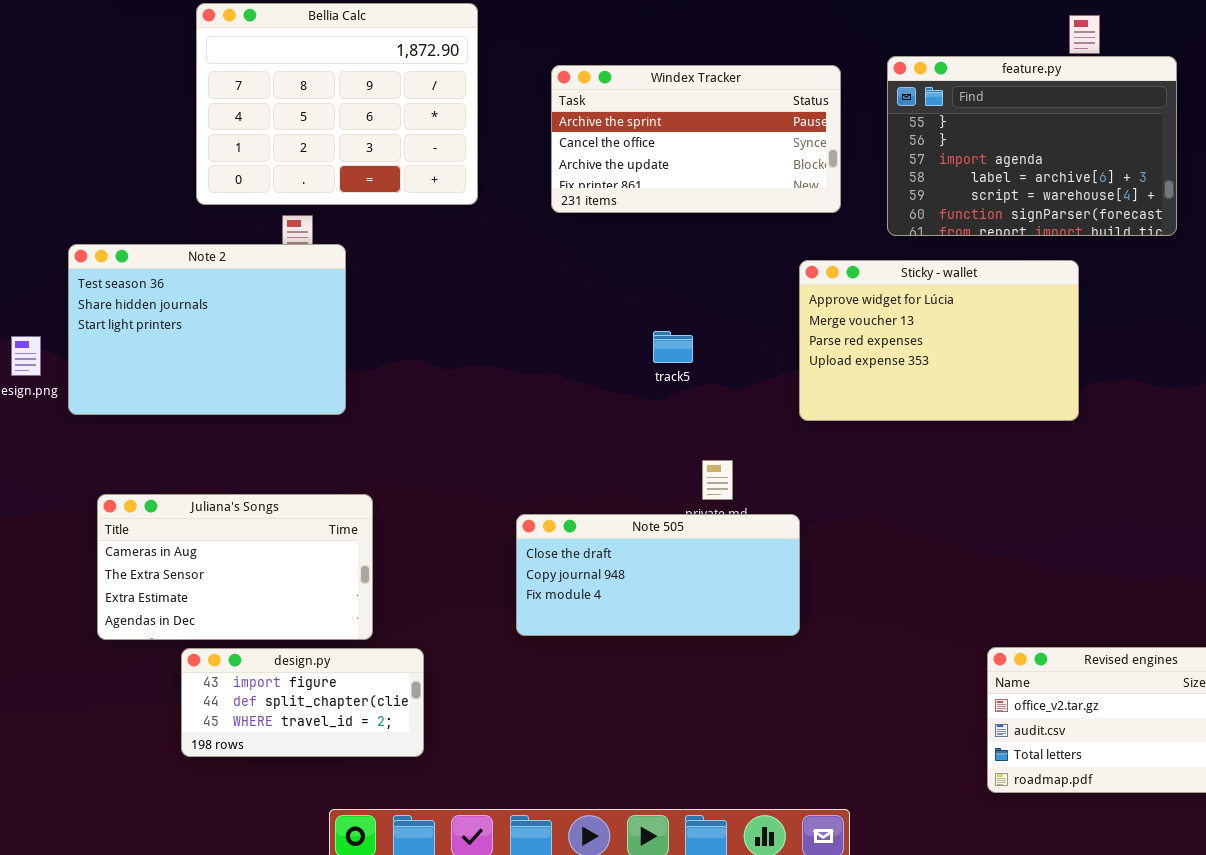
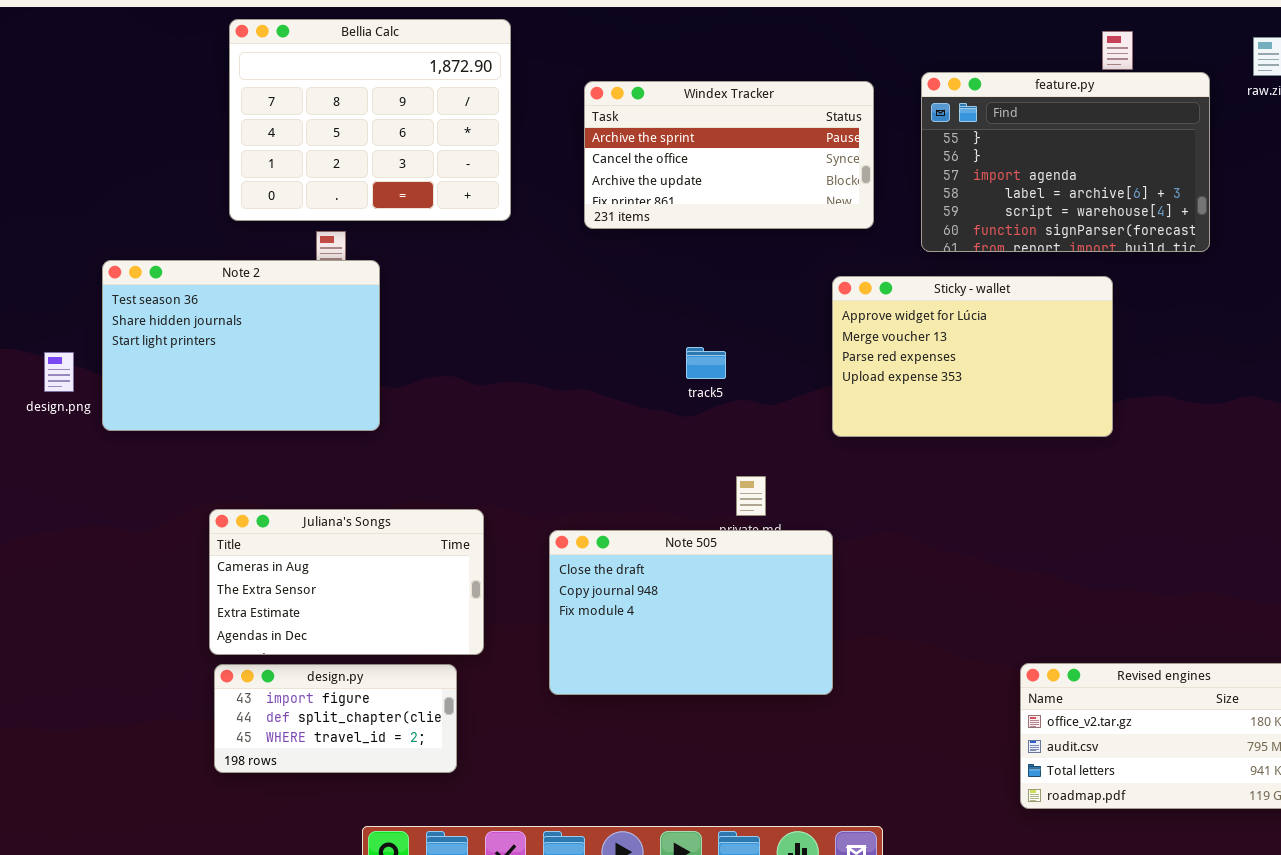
Juliana's Songs: [97,494,373,640] -> [209,509,484,655], moved
Note 505: [516,514,800,636] -> [549,530,833,695], resized

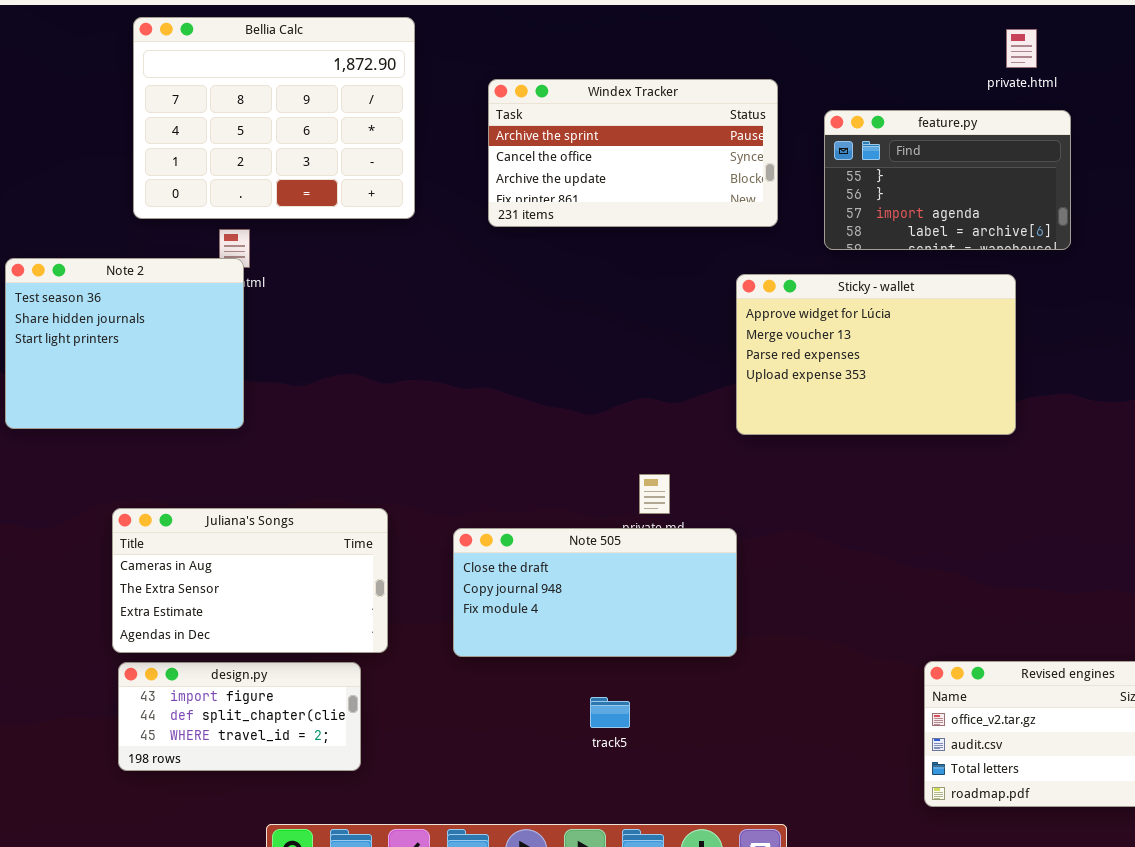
feature.py: [921,72,1210,252] -> [824,110,1071,250], resized
Note 2: [102,260,380,431] -> [5,258,244,429], resized
track5: [686,347,726,379] -> [590,697,630,728], moved
Note 505: [549,530,833,695] -> [453,528,737,657], resized

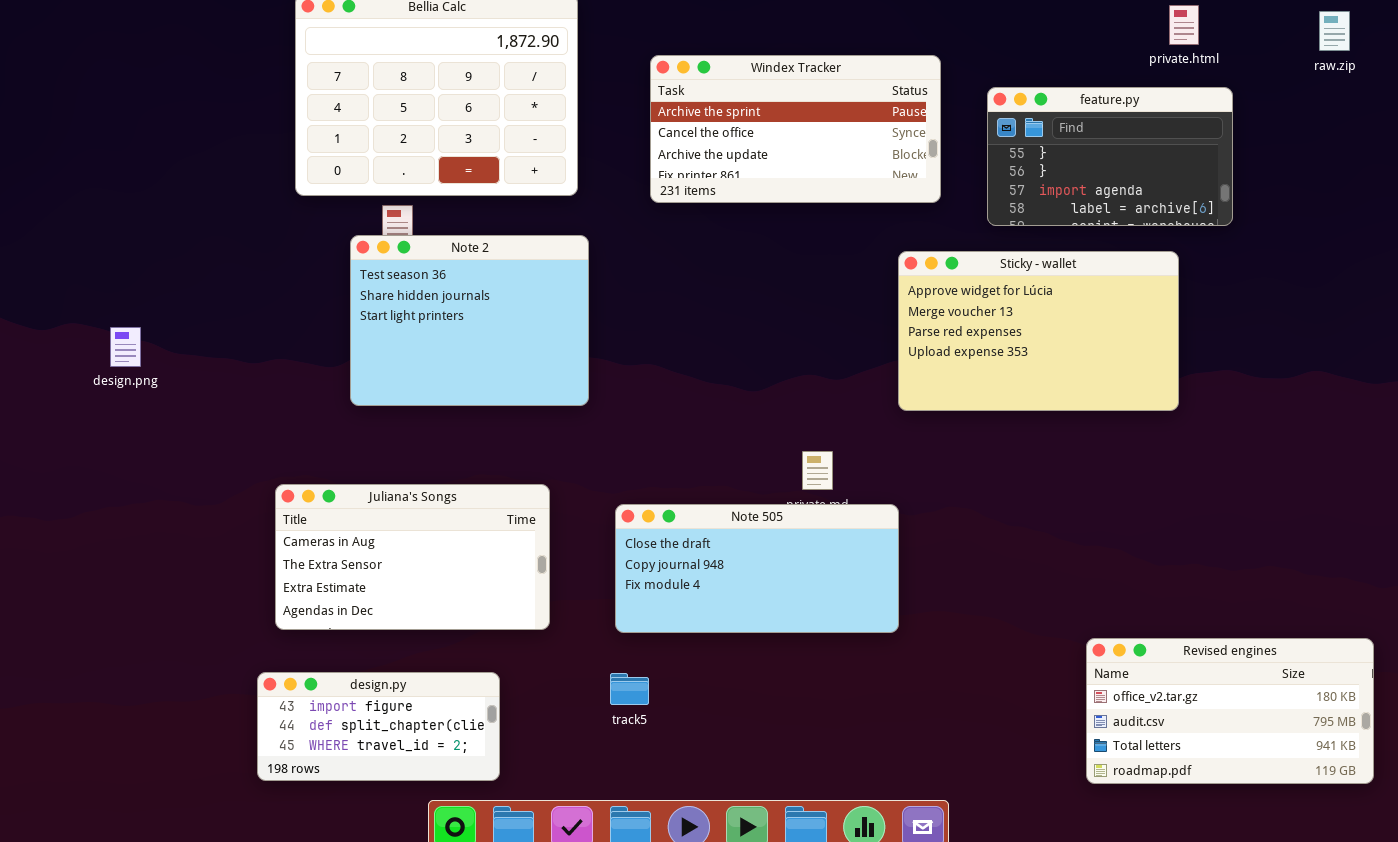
Note 2: [5,258,244,429] -> [350,235,589,406], moved
design.py: [118,662,361,771] -> [257,672,500,781], moved
track5: [590,697,630,728] -> [610,673,649,705], moved

